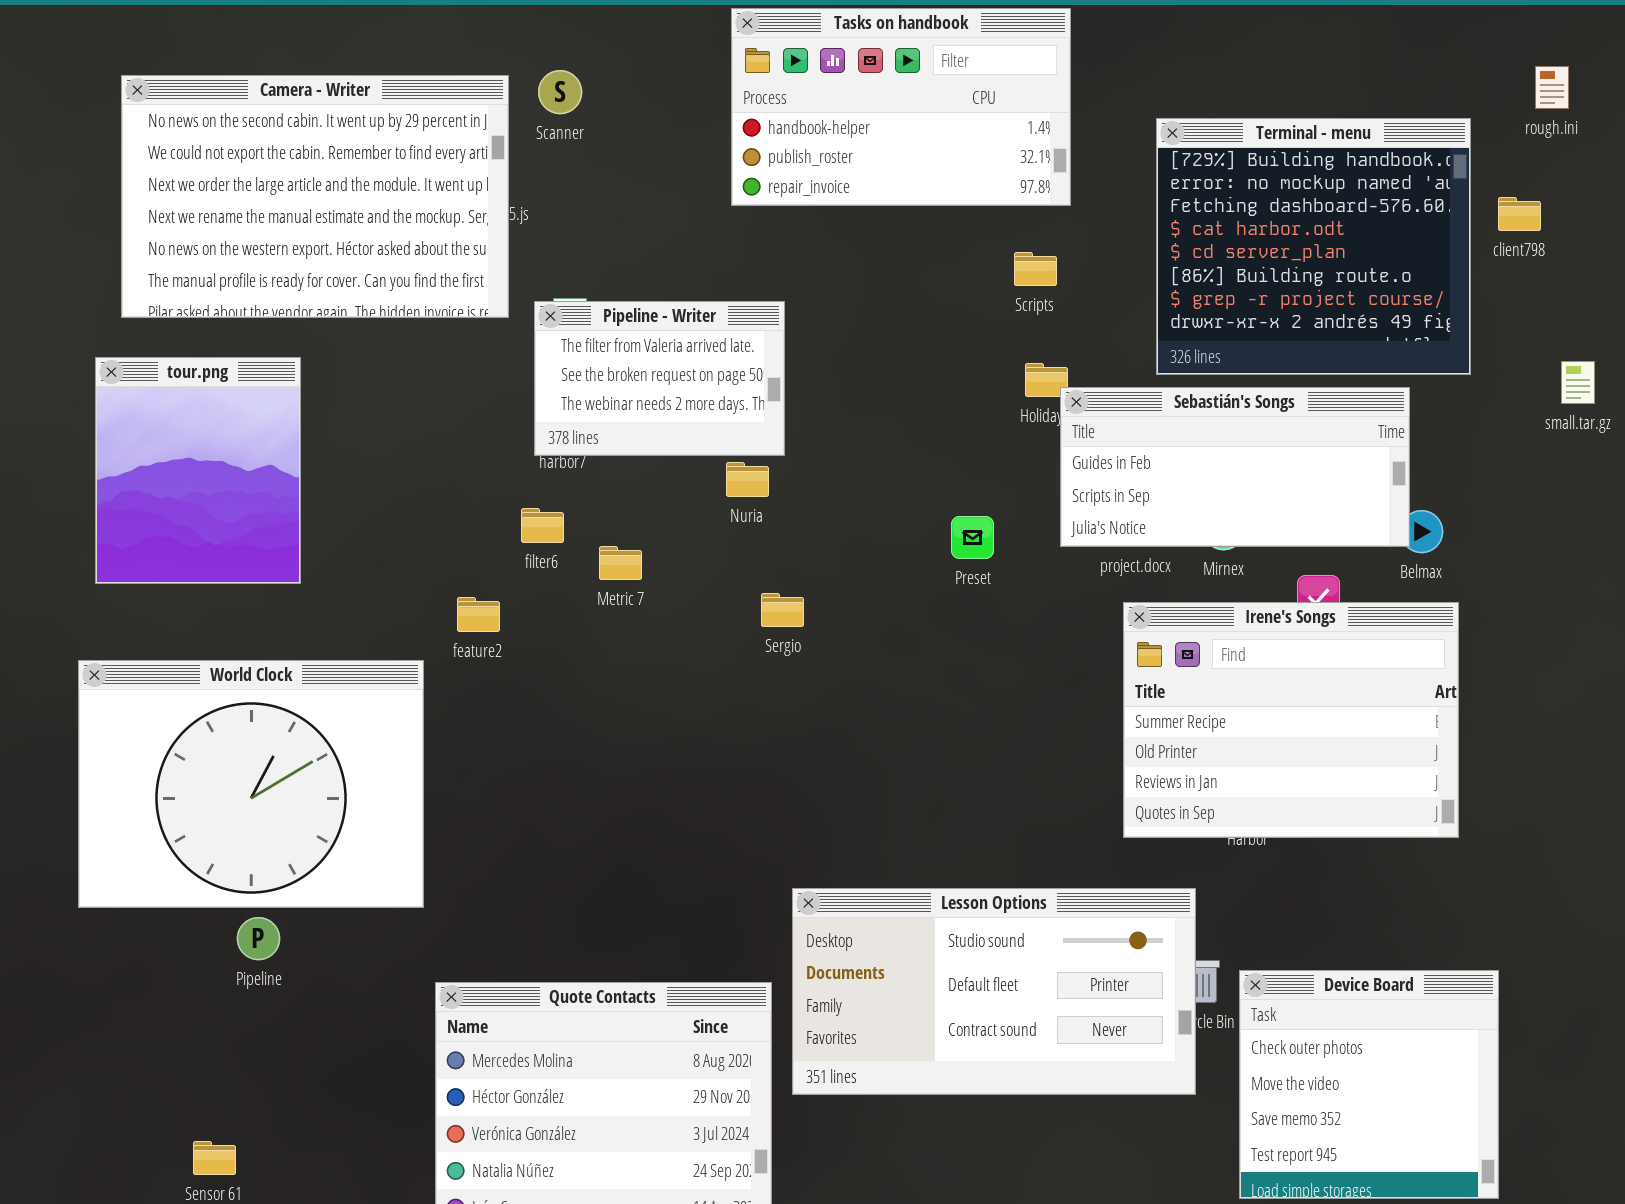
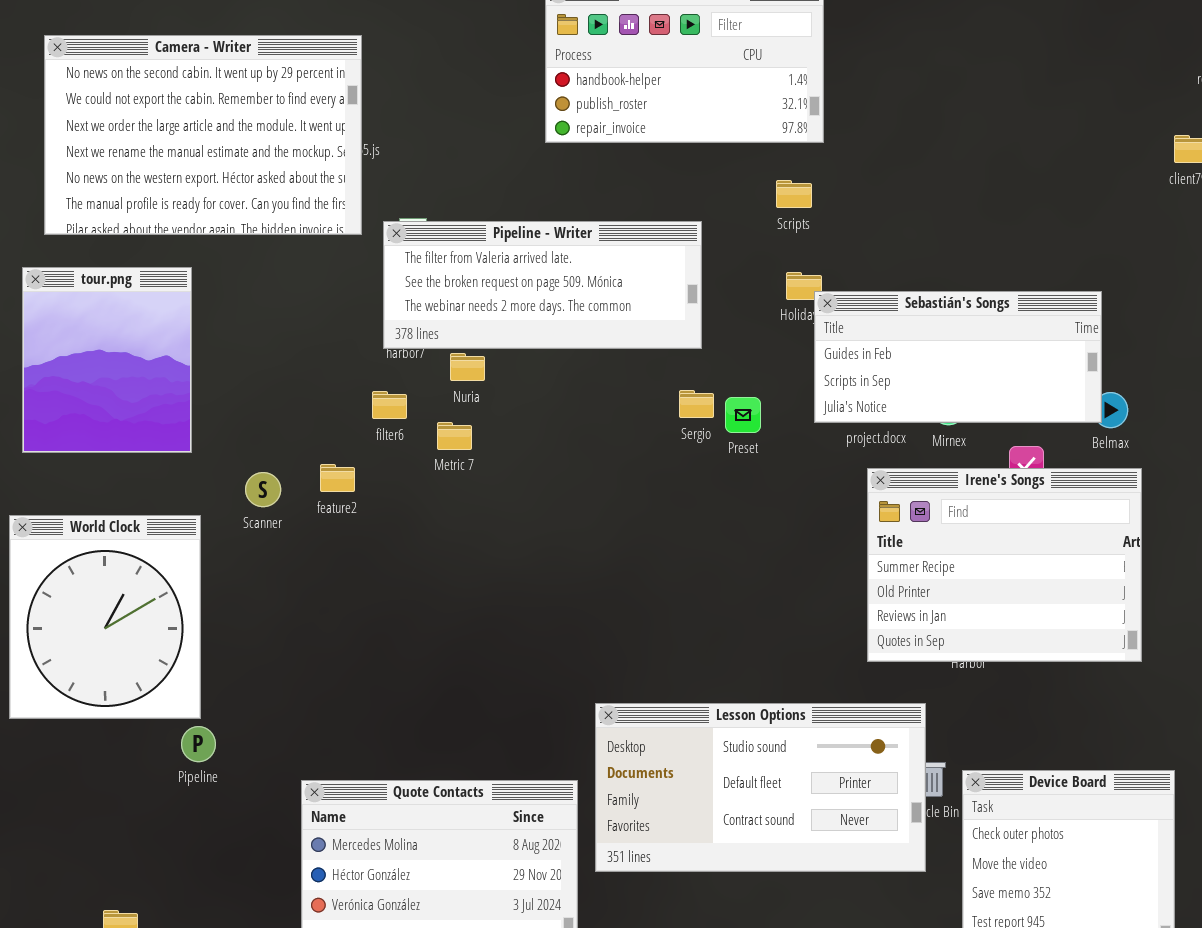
Scanner: [538,70,582,114] -> [245,472,281,507], moved
Terminal - menu: [1156,118,1471,375] -> none, closed
Pipeline - Writer: [534,301,785,456] -> [383,221,702,349], resized
Nuria: [726,462,769,497] -> [450,353,485,381], moved
Sergio: [761,593,804,627] -> [679,390,714,418], moved
World Clock: [78,660,424,908] -> [9,515,201,719], resized
Pipeline: [237,917,280,960] -> [181,726,216,762], moved

